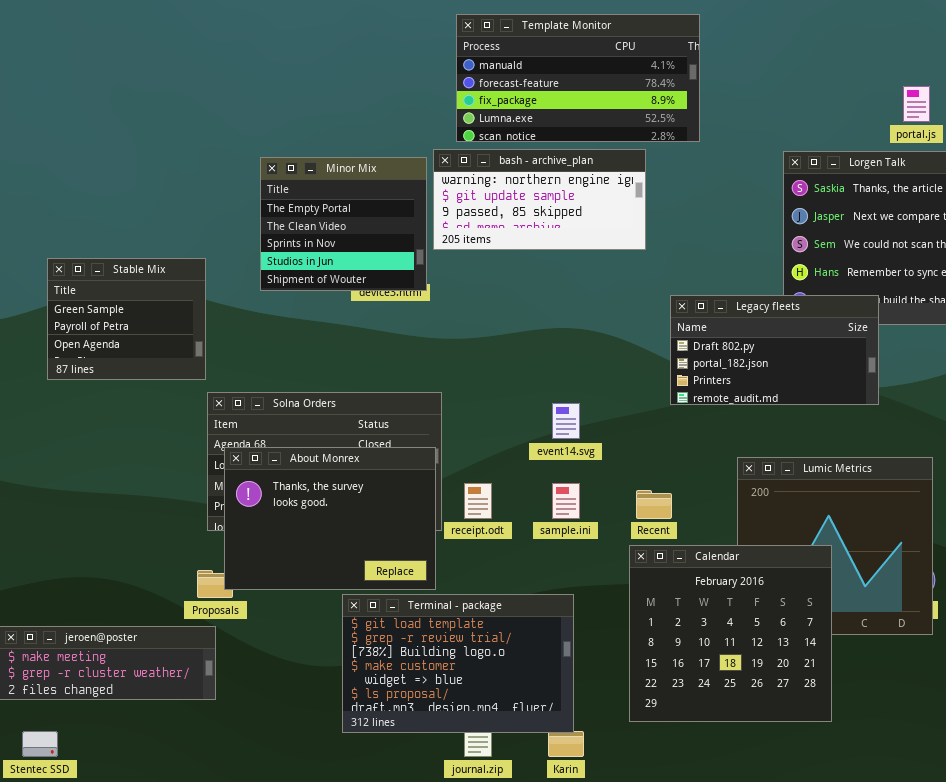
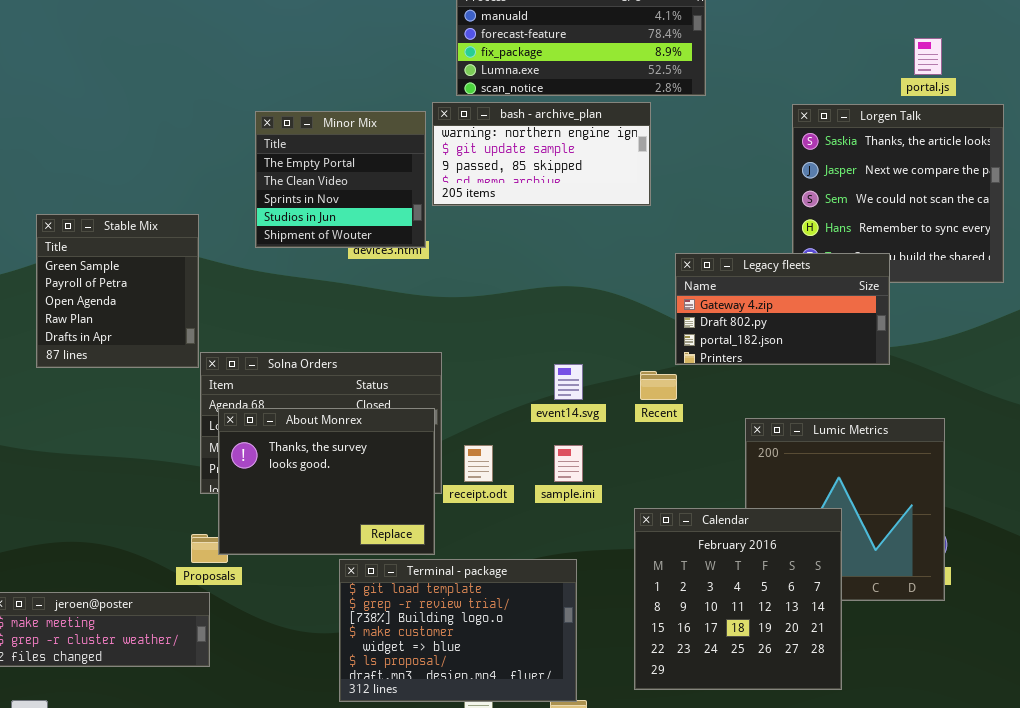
Stable Mix: [47,258,206,380] -> [36,214,199,368], resized
Legacy fleets: [670,295,879,405] -> [675,253,890,365], scrolled up 1 row
Recent: [636,490,672,519] -> [640,371,677,400], moved

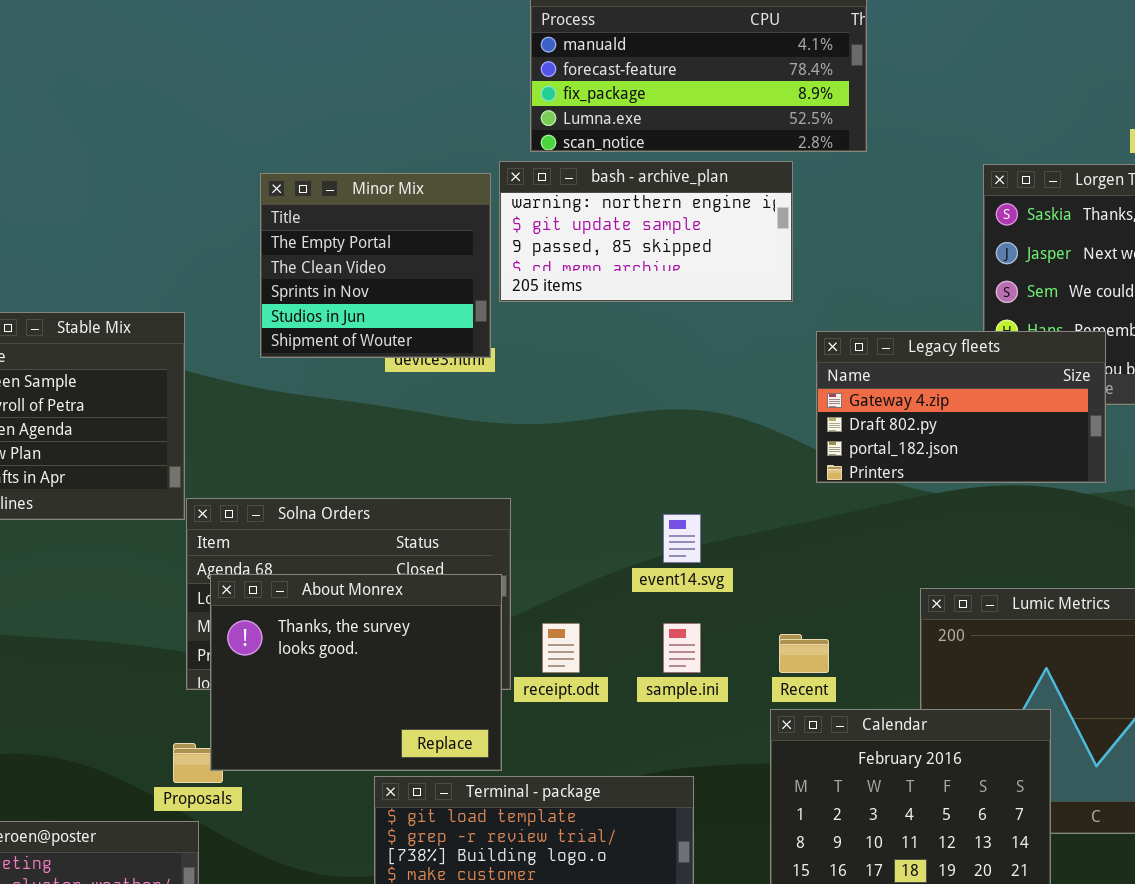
Legacy fleets: [675,253,890,365] -> [816,331,1106,483], moved
Recent: [640,371,677,400] -> [779,634,829,673], moved

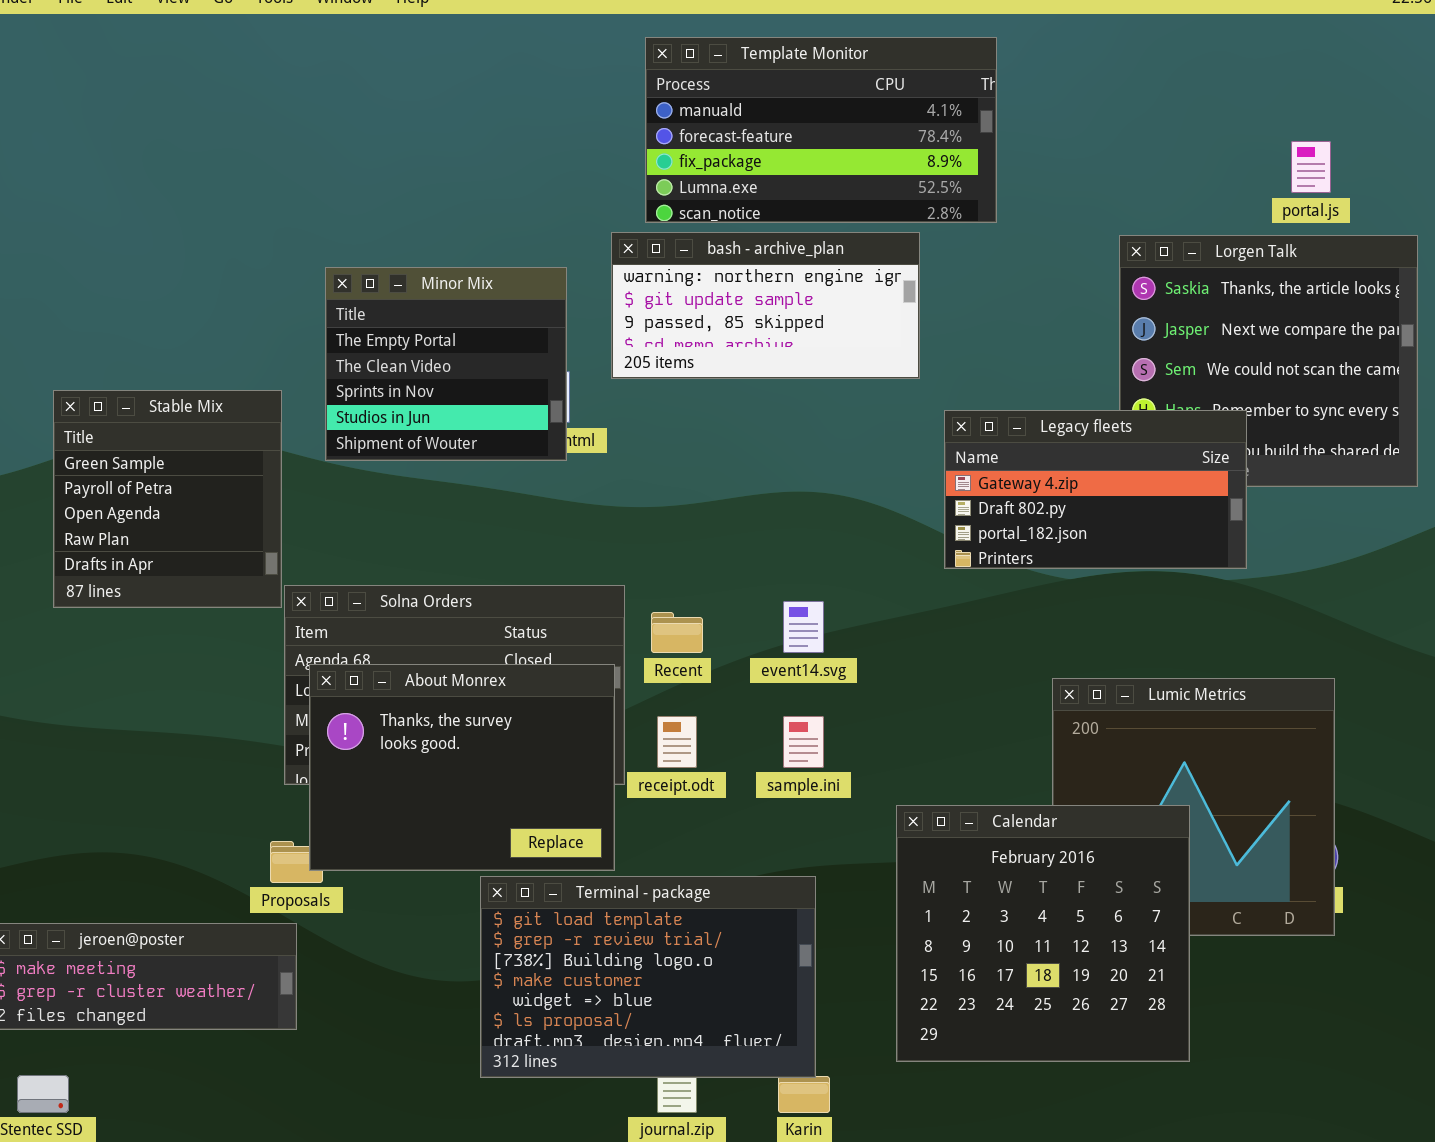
Minor Mix: [260,173,491,358] -> [325,267,567,461], moved
Recent: [779,634,829,673] -> [651,612,703,653], moved

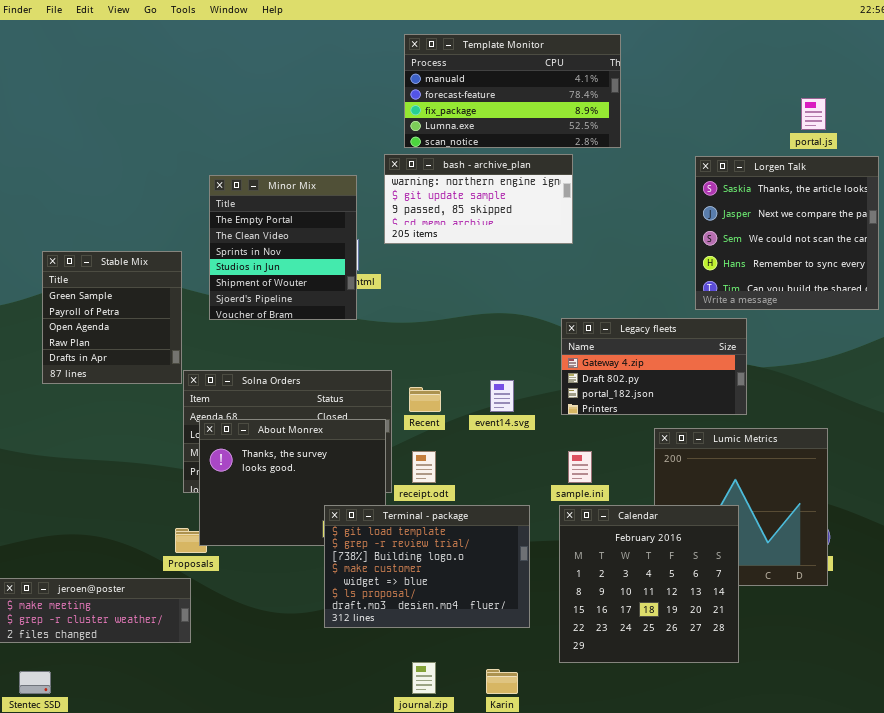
Minor Mix: [325,267,567,461] -> [209,175,357,320], resized
Legacy fleets: [944,410,1247,569] -> [561,318,747,415], moved
sample.ini: [783,716,824,768] -> [568,451,592,483], moved
Terminal - package: [480,876,816,1078] -> [324,505,530,628], moved

